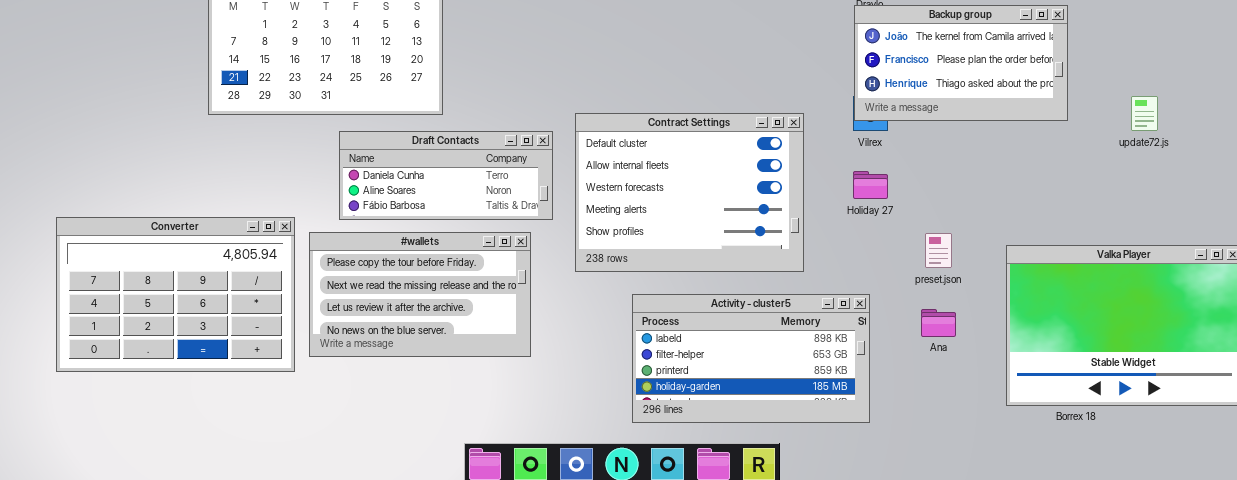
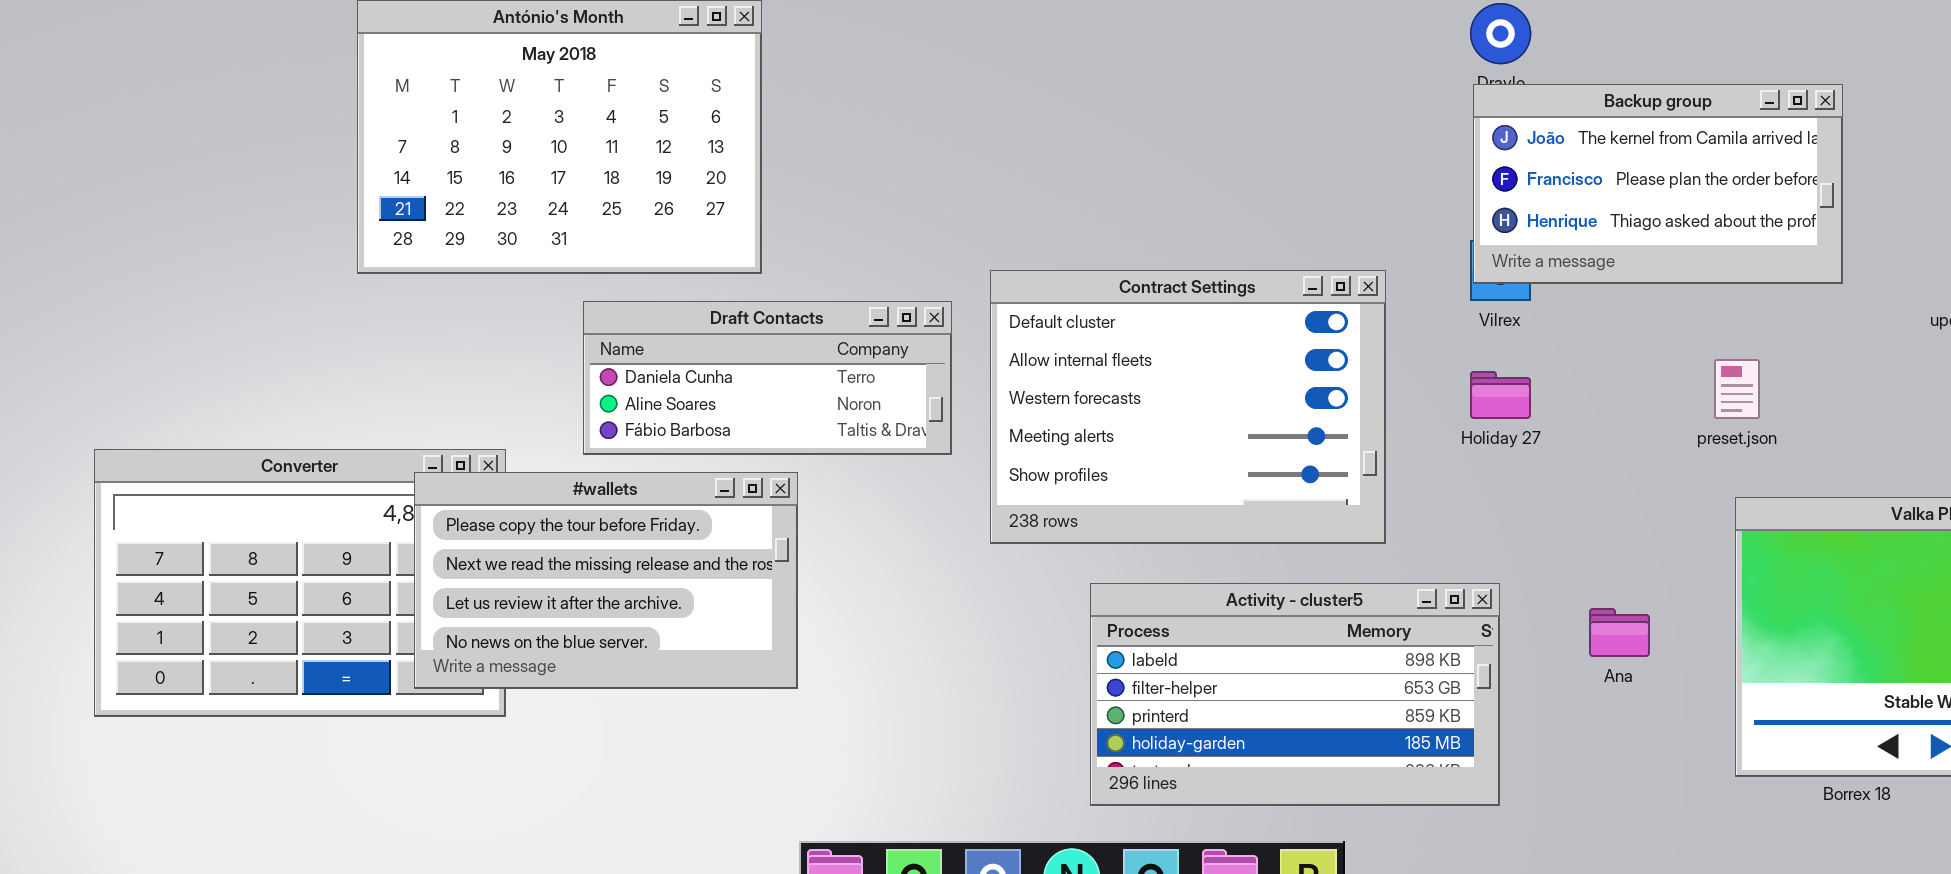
#wallets: [309,232,531,357] -> [414,472,798,689], moved
preset.json: [925,233,952,268] -> [1714,359,1760,419], moved

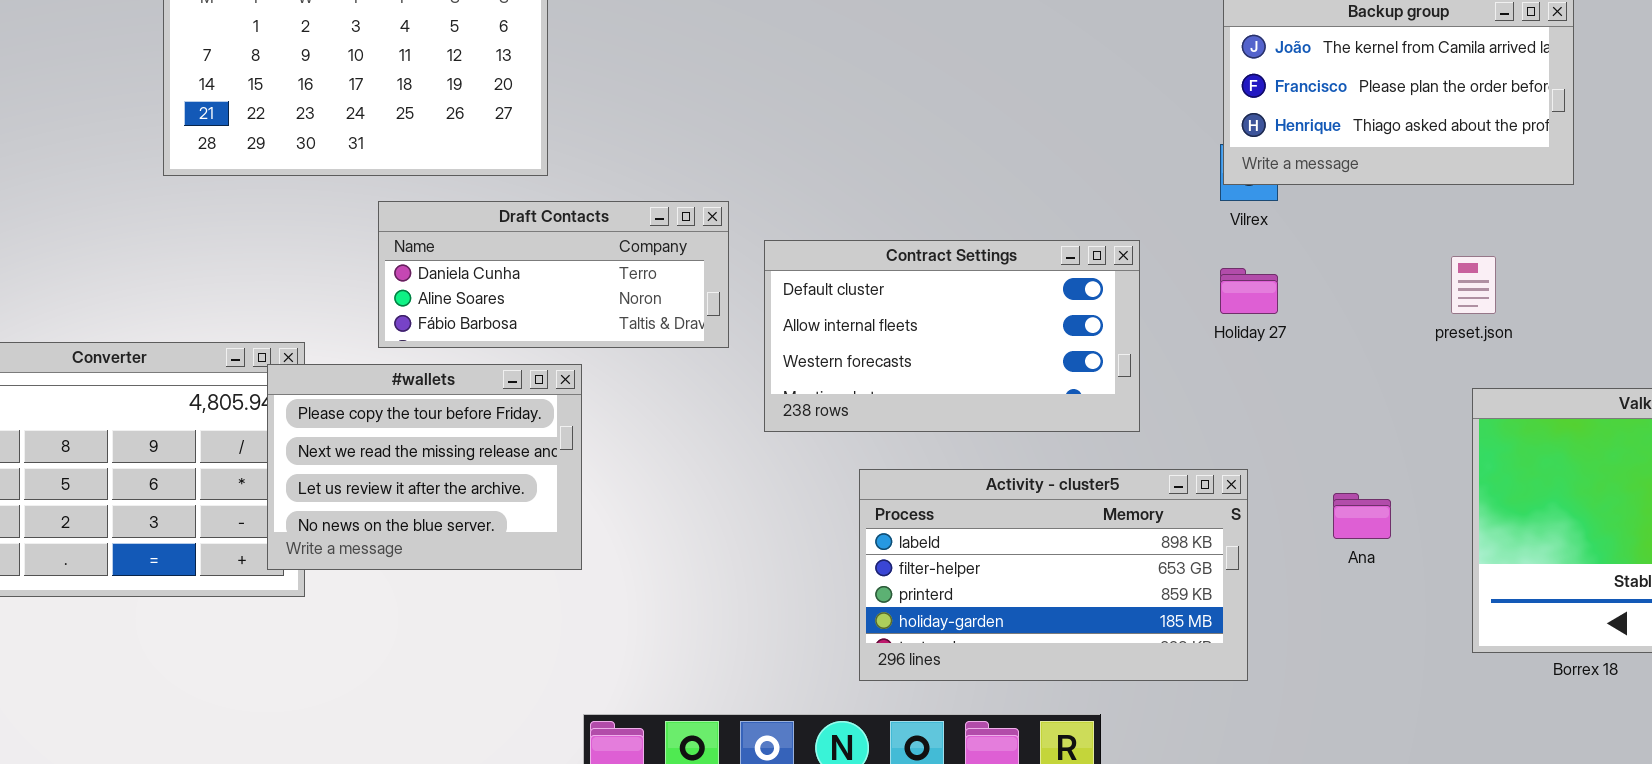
Contract Settings: [990,270,1386,544] -> [764,240,1140,432], resized
#wallets: [414,472,798,689] -> [267,364,582,570], resized

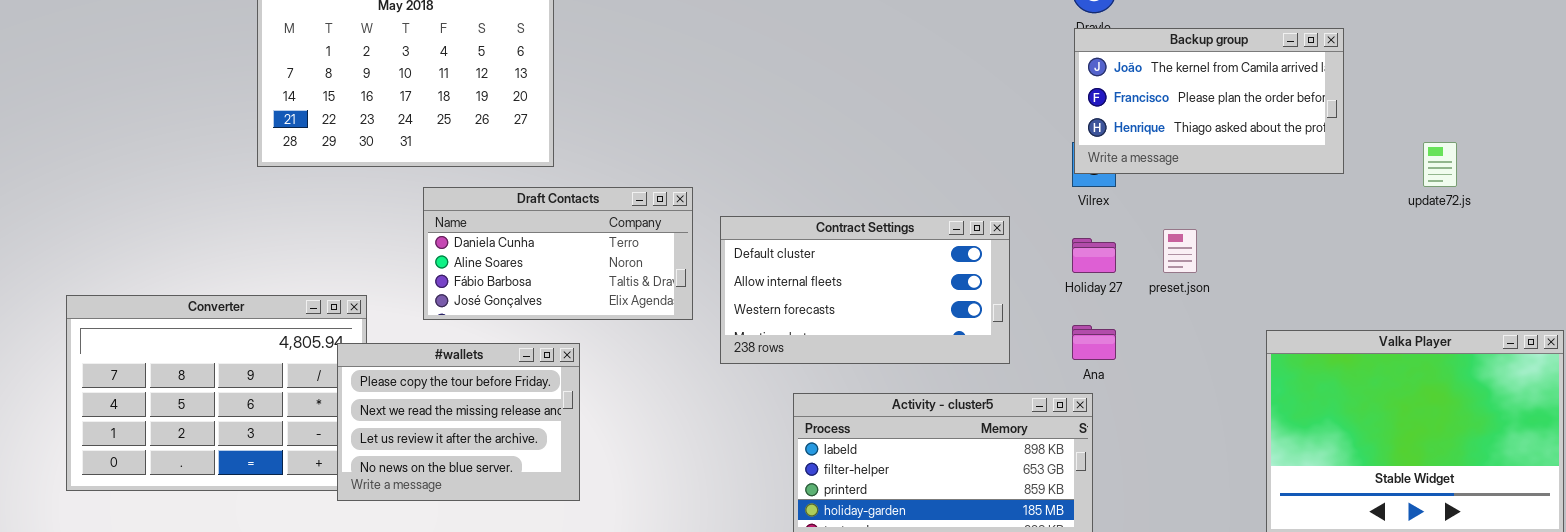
Draft Contacts: [378,201,729,348] -> [423,187,693,320], resized
preset.json: [1451,256,1496,314] -> [1163,229,1197,273], moved
#wallets: [267,364,582,570] -> [337,343,580,501], moved
Ana: [1333,493,1391,539] -> [1072,325,1116,360], moved

